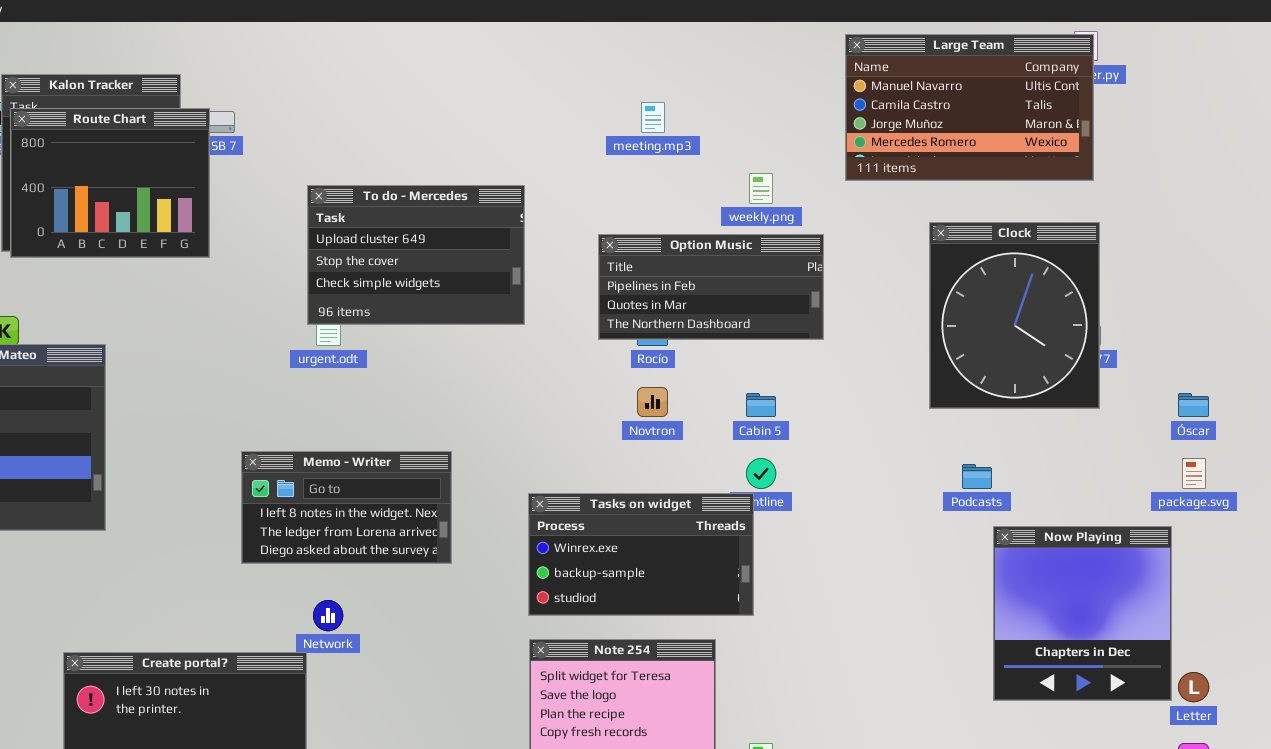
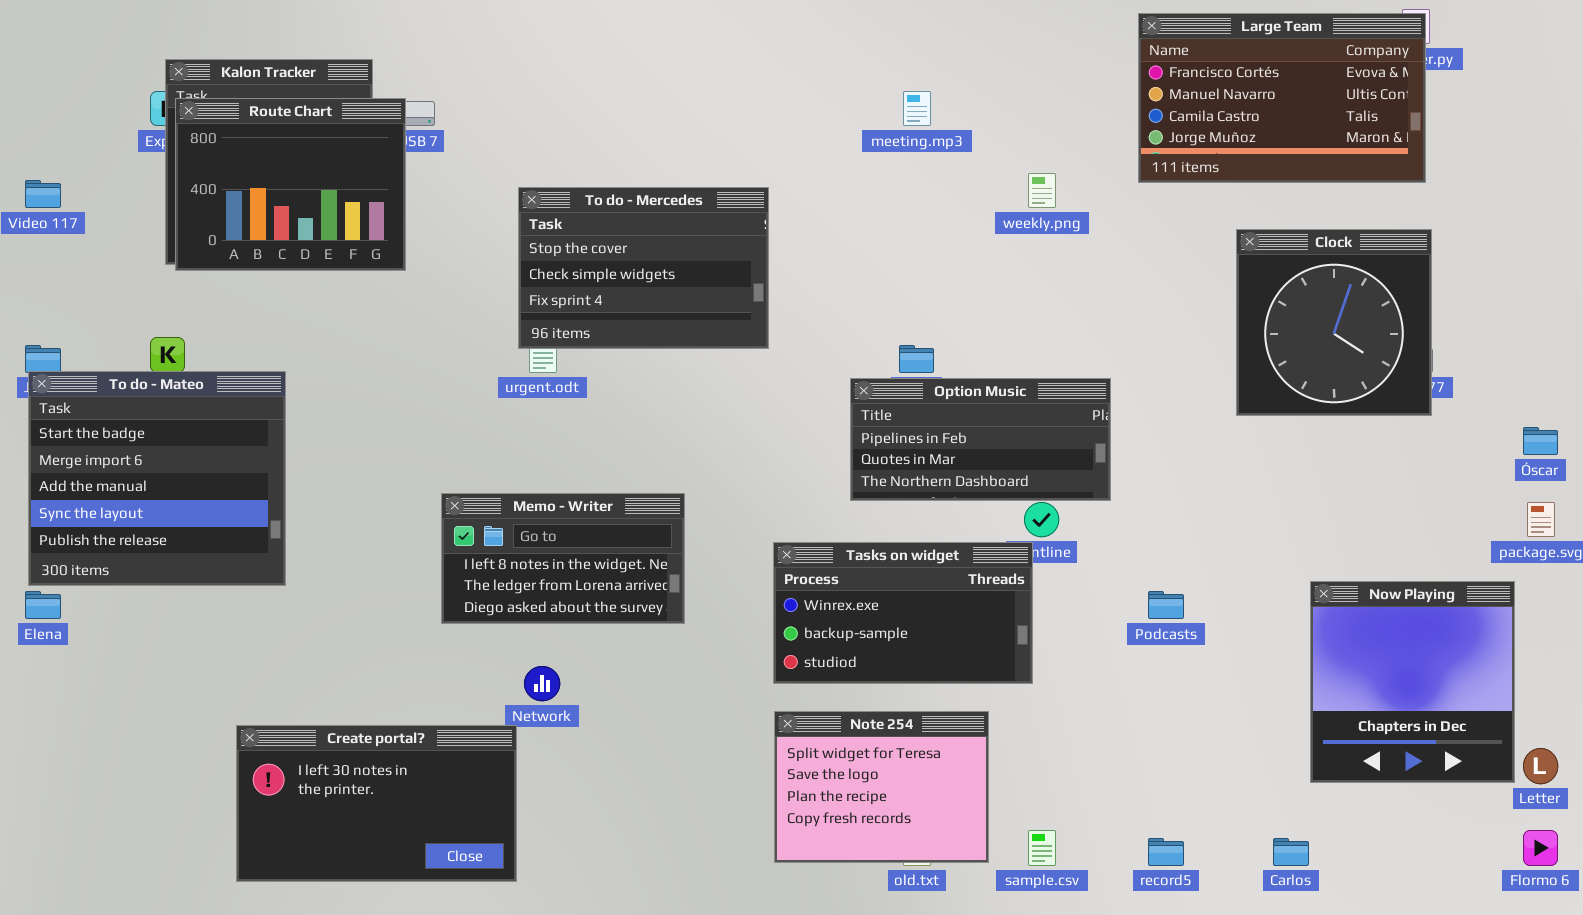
Large Team: [845,34,1094,181] -> [1138,13,1426,183], scrolled up 1 row
To do - Mercedes: [307,185,525,325] -> [518,187,769,349], scrolled down 1 row
Clock: [929,222,1100,409] -> [1236,229,1432,416], resized
Option Music: [598,234,824,340] -> [850,378,1111,501], moved
Podcasts: [962,464,992,489] -> [1148,591,1184,619], moved

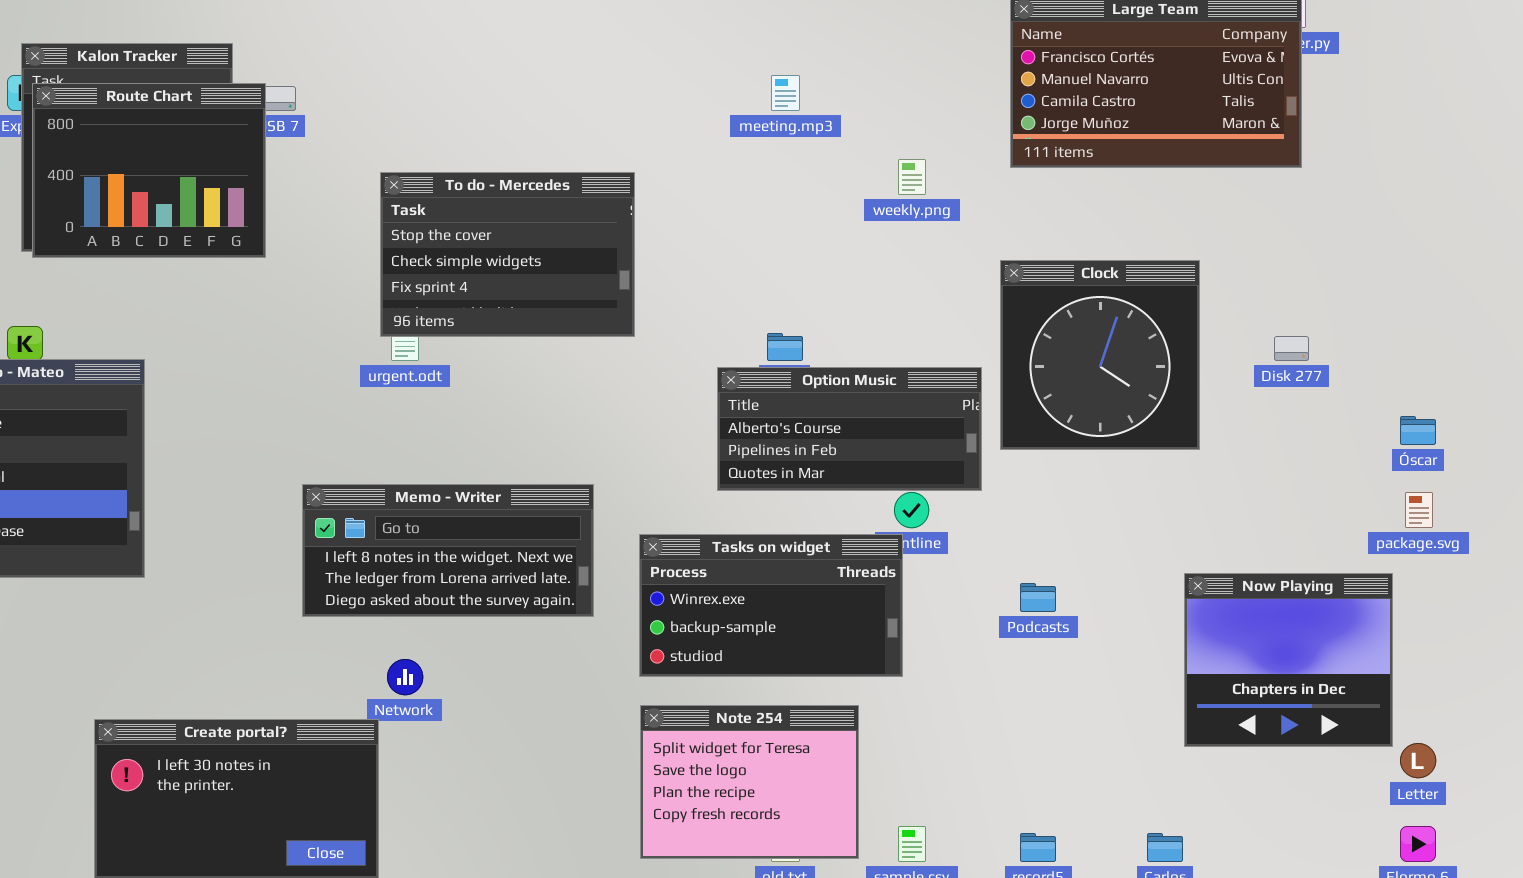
Clock: [1236,229,1432,416] -> [1000,260,1200,450], moved
Option Music: [850,378,1111,501] -> [717,367,982,491], scrolled up 1 row
Memo - Writer: [441,493,685,624] -> [302,484,594,617], resized
Now Playing: [1310,581,1515,783] -> [1184,573,1393,747], resized

